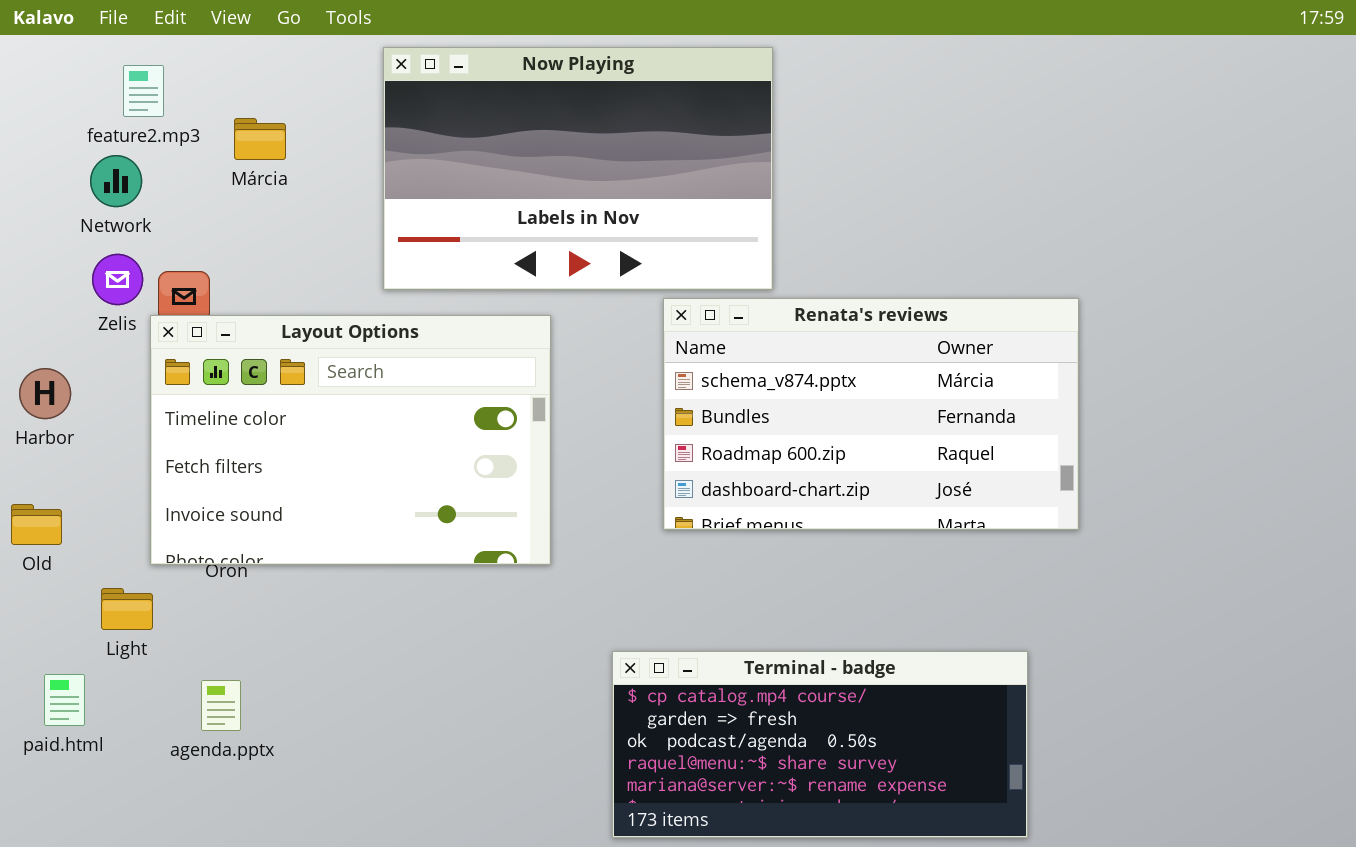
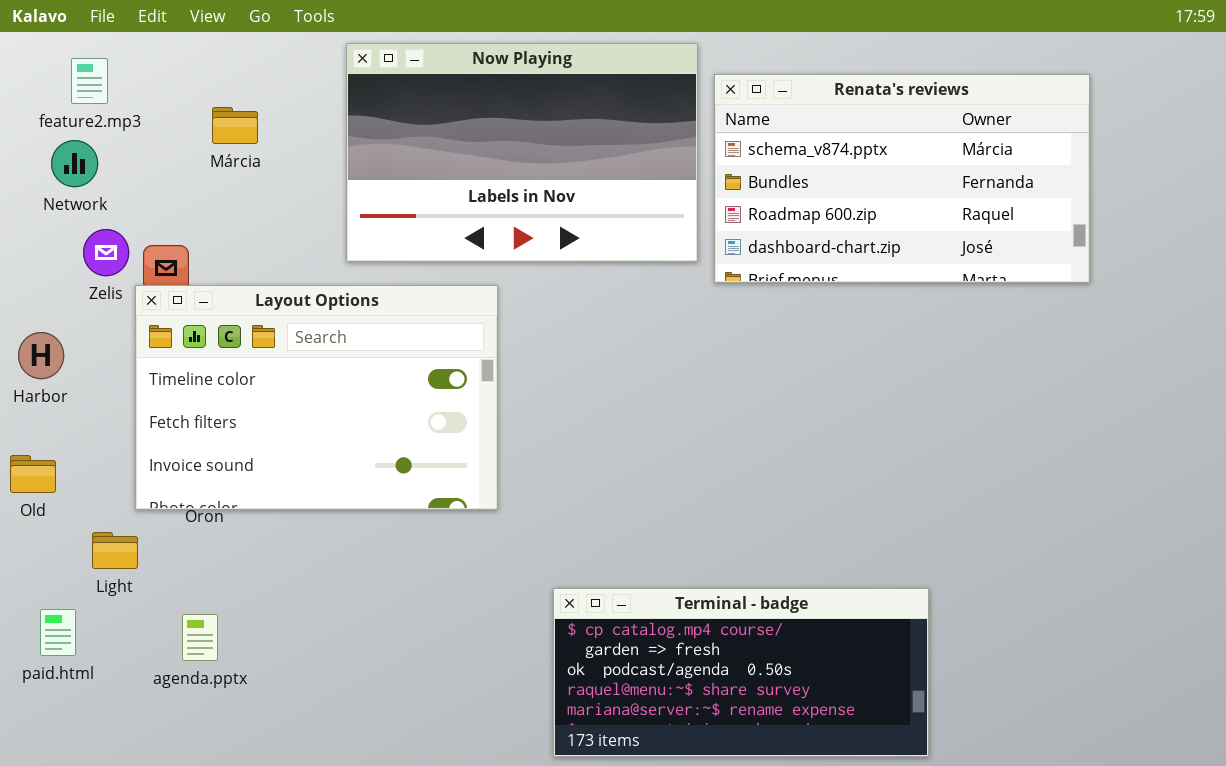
feature2.mp3: [123,65,164,117] -> [71,58,108,104], moved
Network: [90,155,142,207] -> [51,140,98,187], moved
Renata's reviews: [663,298,1079,530] -> [714,74,1090,283], moved

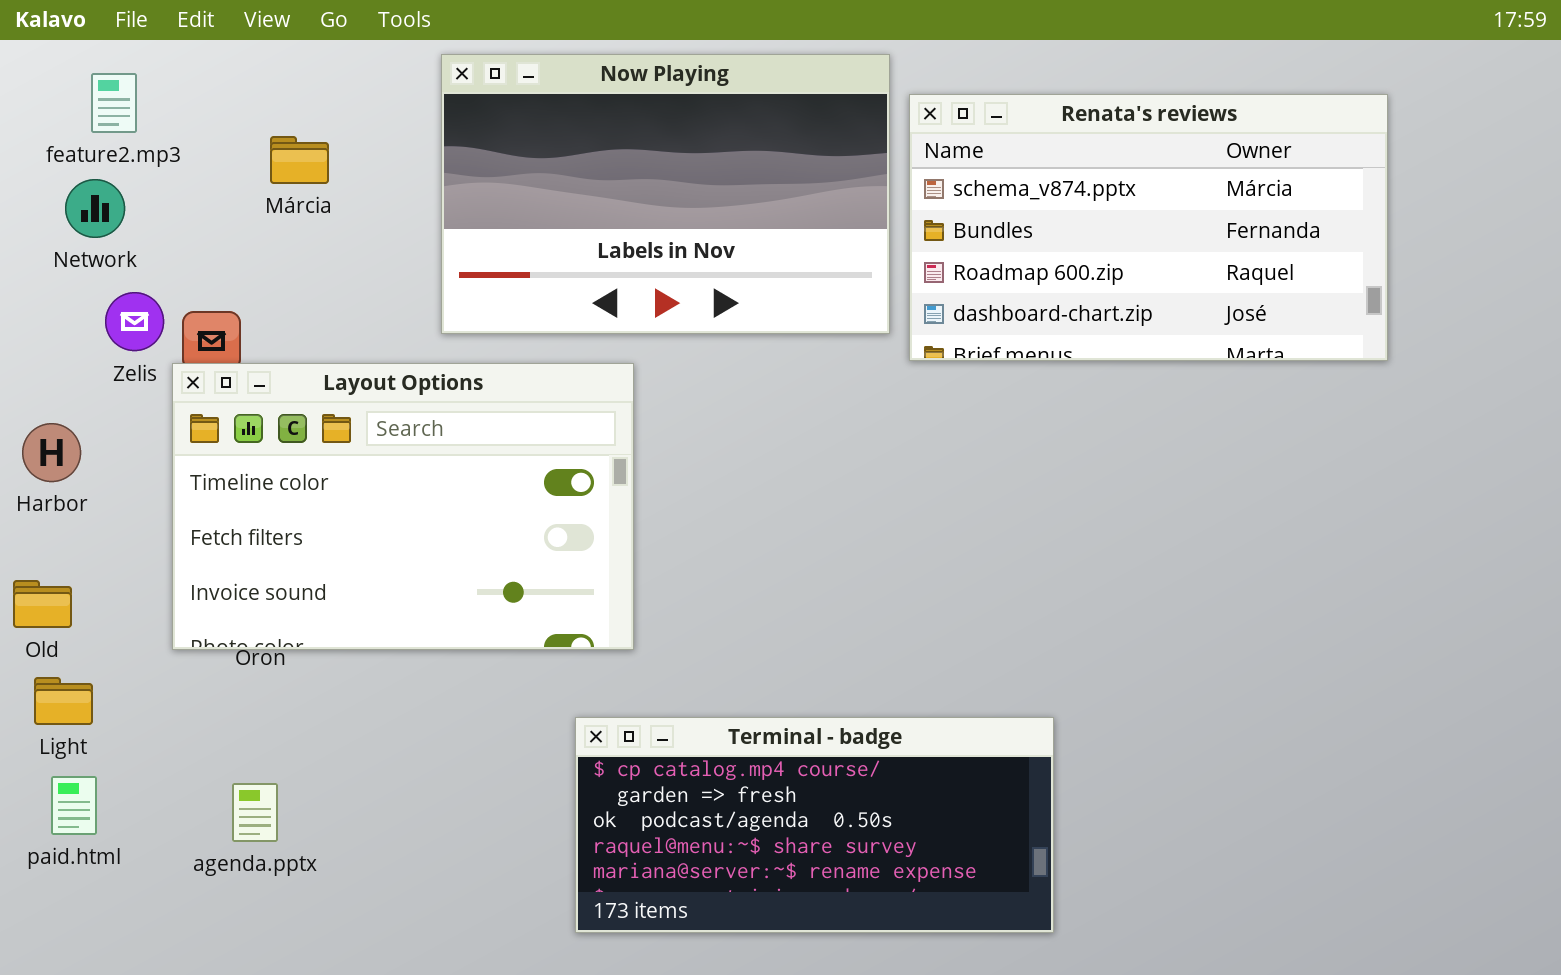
Light: [92,532,138,569] -> [34,677,93,725], moved
Terminal - badge: [553,588,929,757] -> [575,717,1054,933], moved

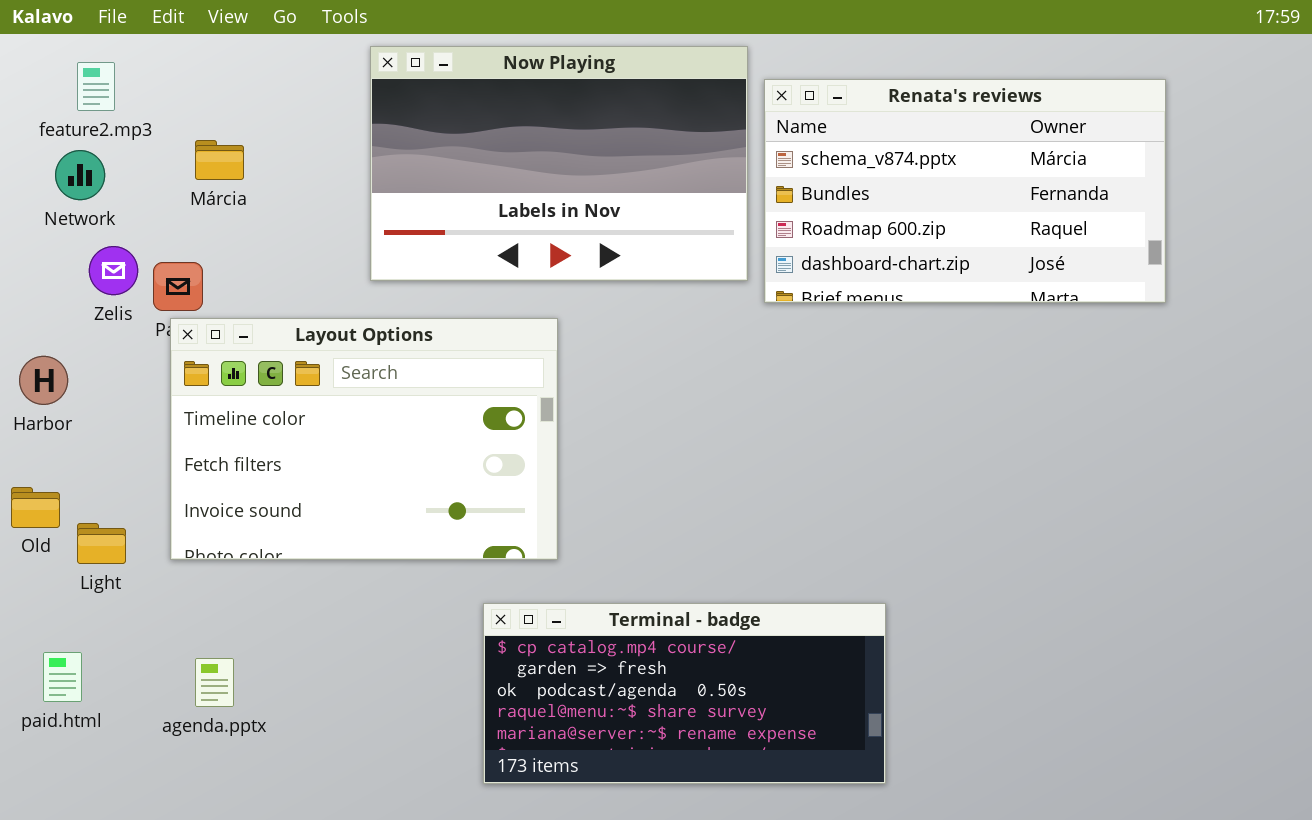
Márcia: [270,136,329,184] -> [195,140,244,180], moved
Layout Options: [172,363,634,650] -> [170,318,558,560], moved
Light: [34,677,93,725] -> [77,523,126,564], moved

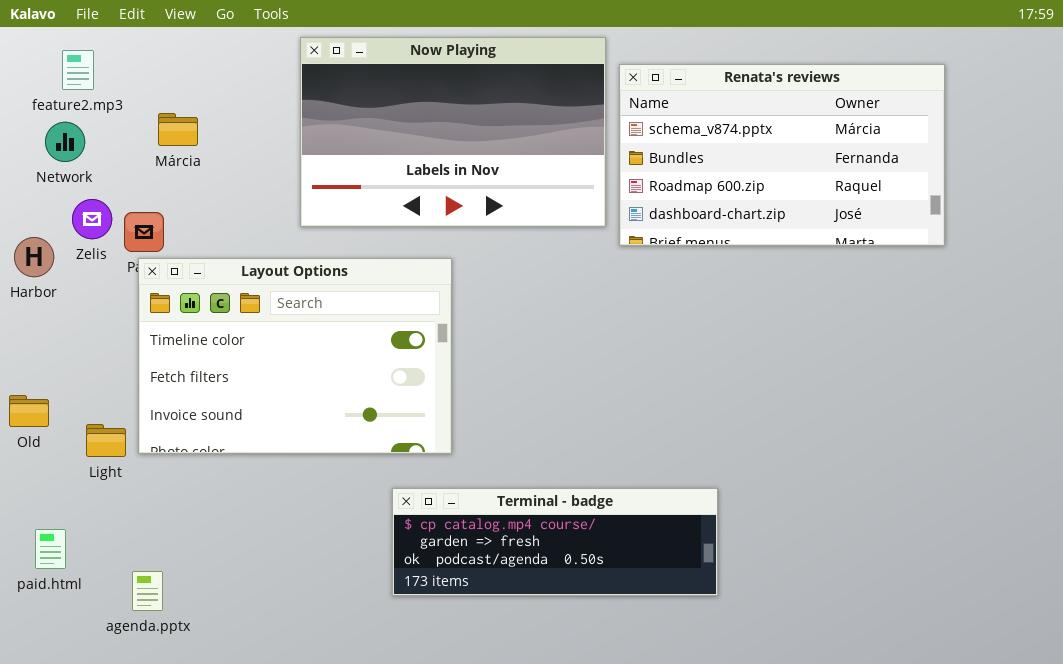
Harbor: [19,356,68,405] -> [14,237,54,277], moved
Light: [77,523,126,564] -> [86,424,126,457], moved
Terminal - badge: [483,603,886,784] -> [392,488,718,596], resized
agenda.pptx: [195,658,234,707] -> [132,571,163,611], moved

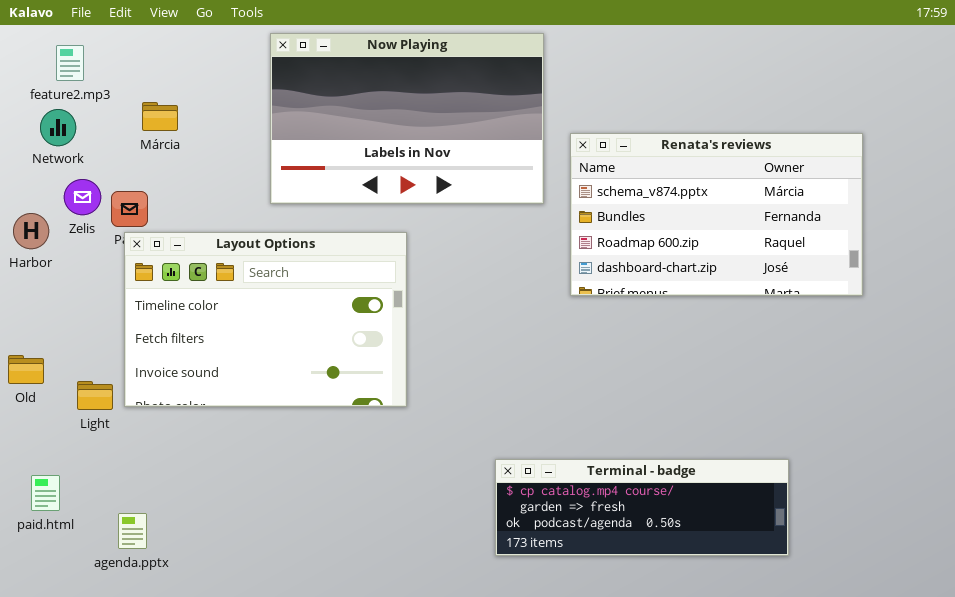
Renata's reviews: [619,64,945,246] -> [570,133,863,296], moved
Terminal - badge: [392,488,718,596] -> [495,459,789,556], moved

